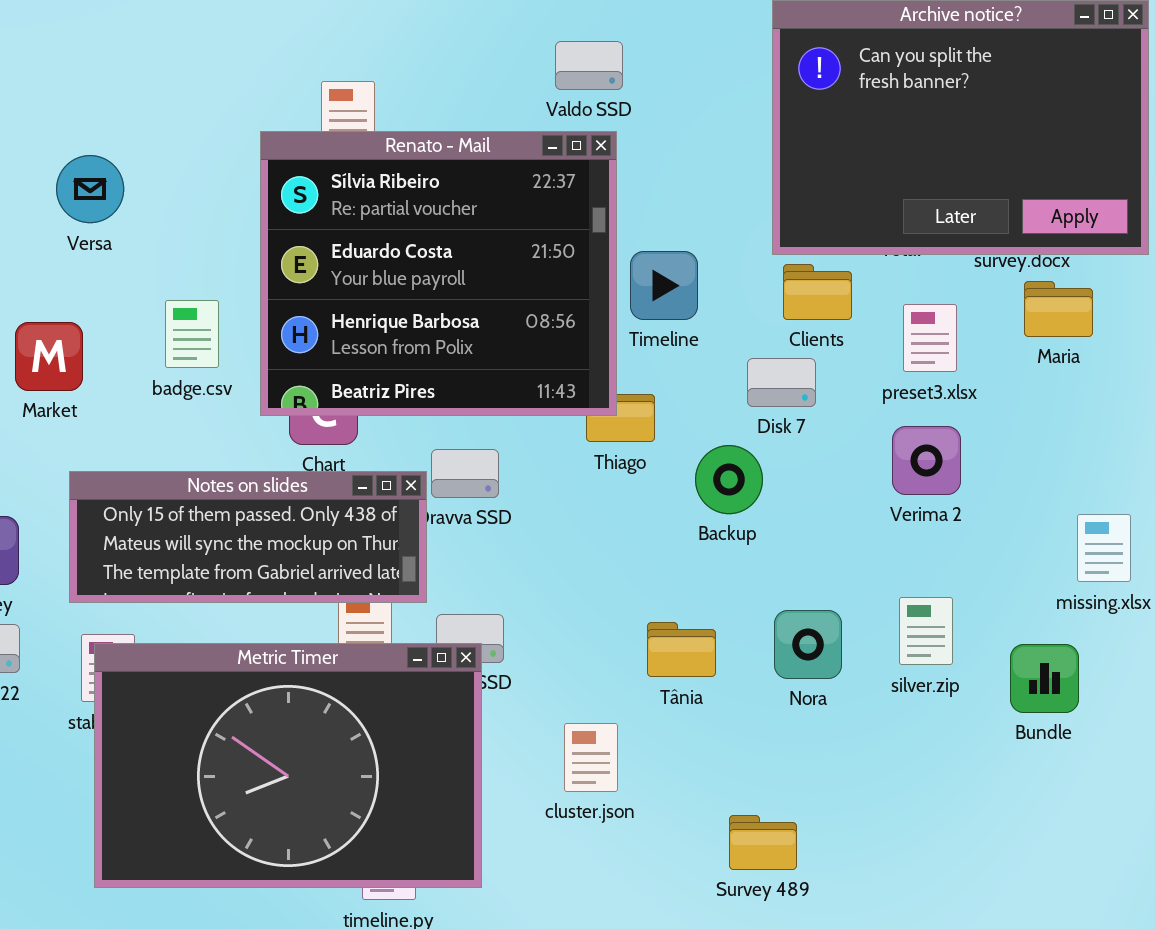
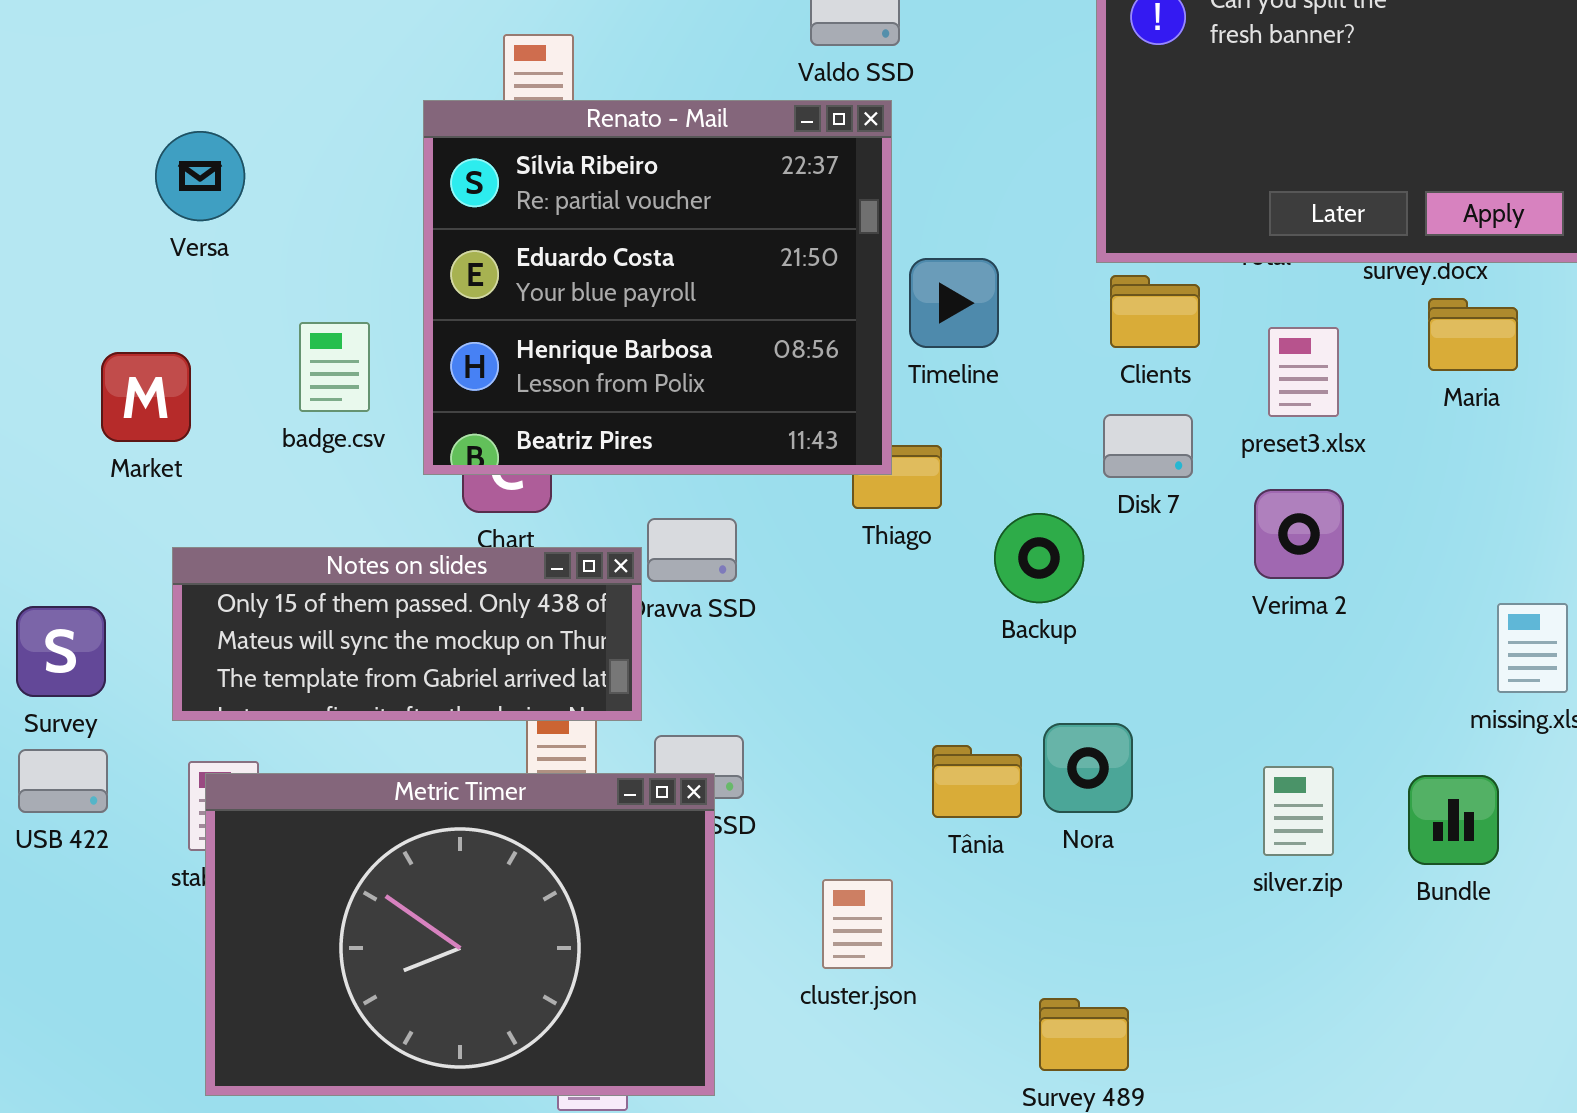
Disk 7: [747,358,816,407] -> [1103,414,1193,478], moved
silver.zip: [899,597,953,665] -> [1263,766,1334,856], moved
Nora: [774,610,842,679] -> [1043,723,1133,813], moved

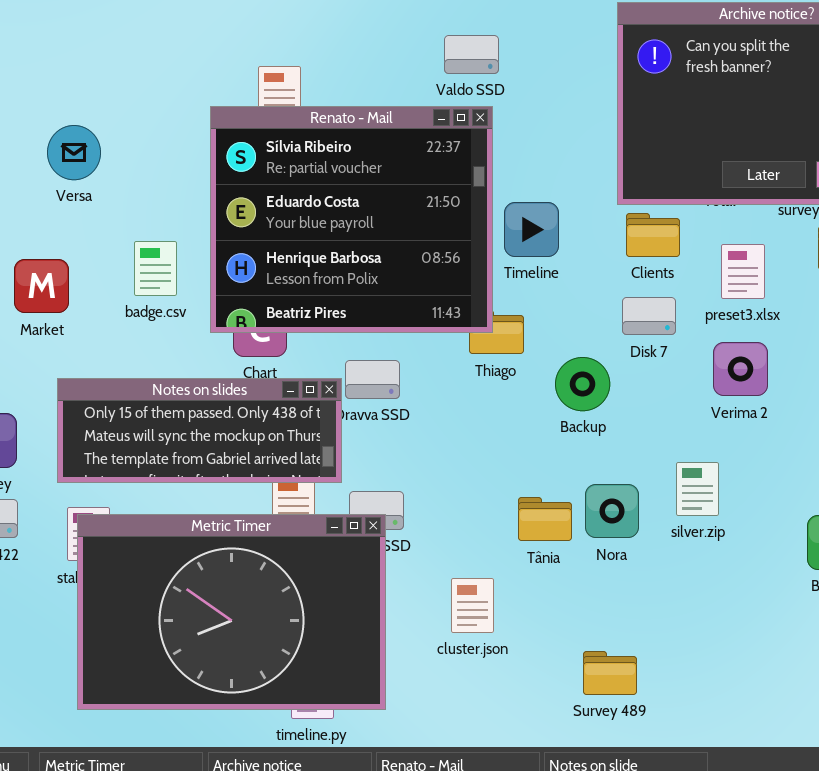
silver.zip: [1263,766,1334,856] -> [676,462,719,516], moved

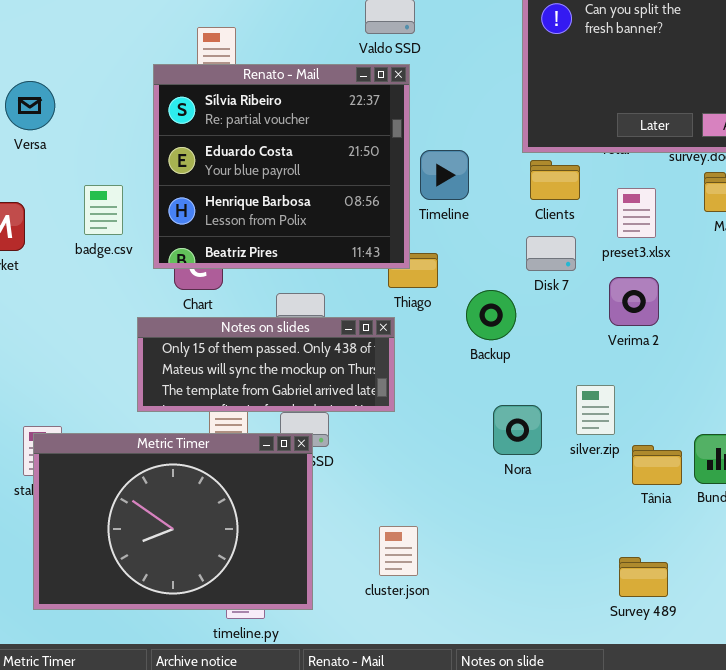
Notes on slides: [57,378,342,483] -> [137,317,395,412], moved
Tânia: [518,497,572,541] -> [632,445,682,485], moved
cluster.json: [451,578,494,633] -> [379,526,418,576], moved
Survey 489: [583,651,637,695] -> [619,557,668,597], moved

